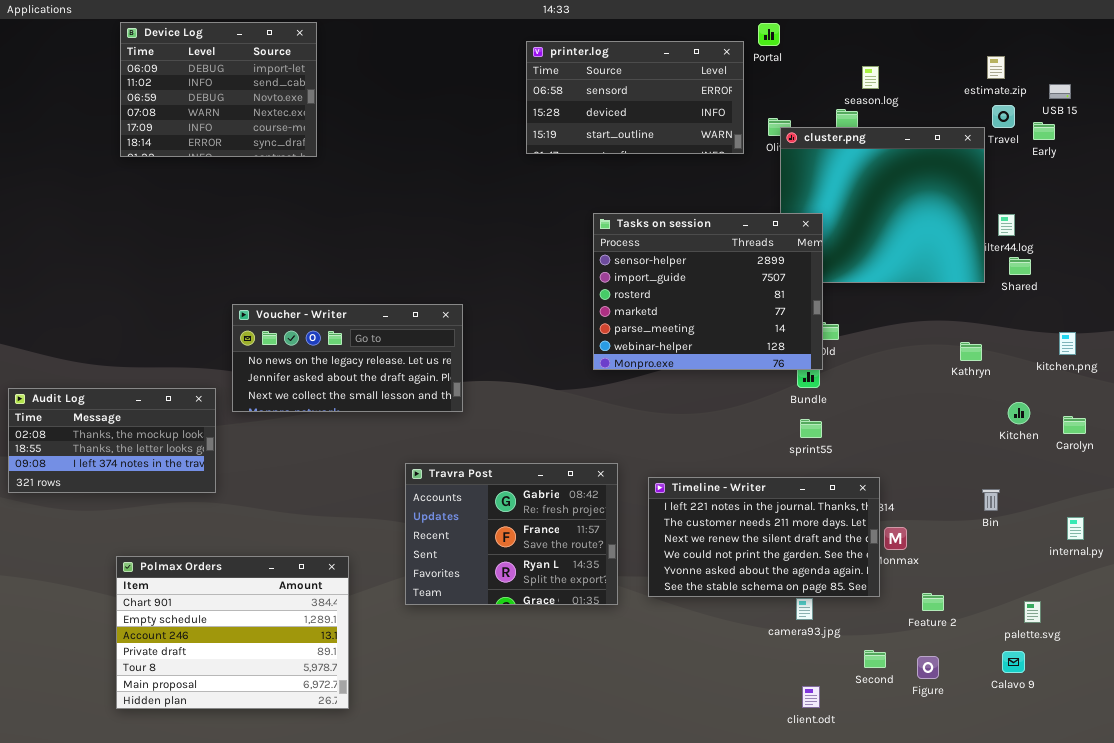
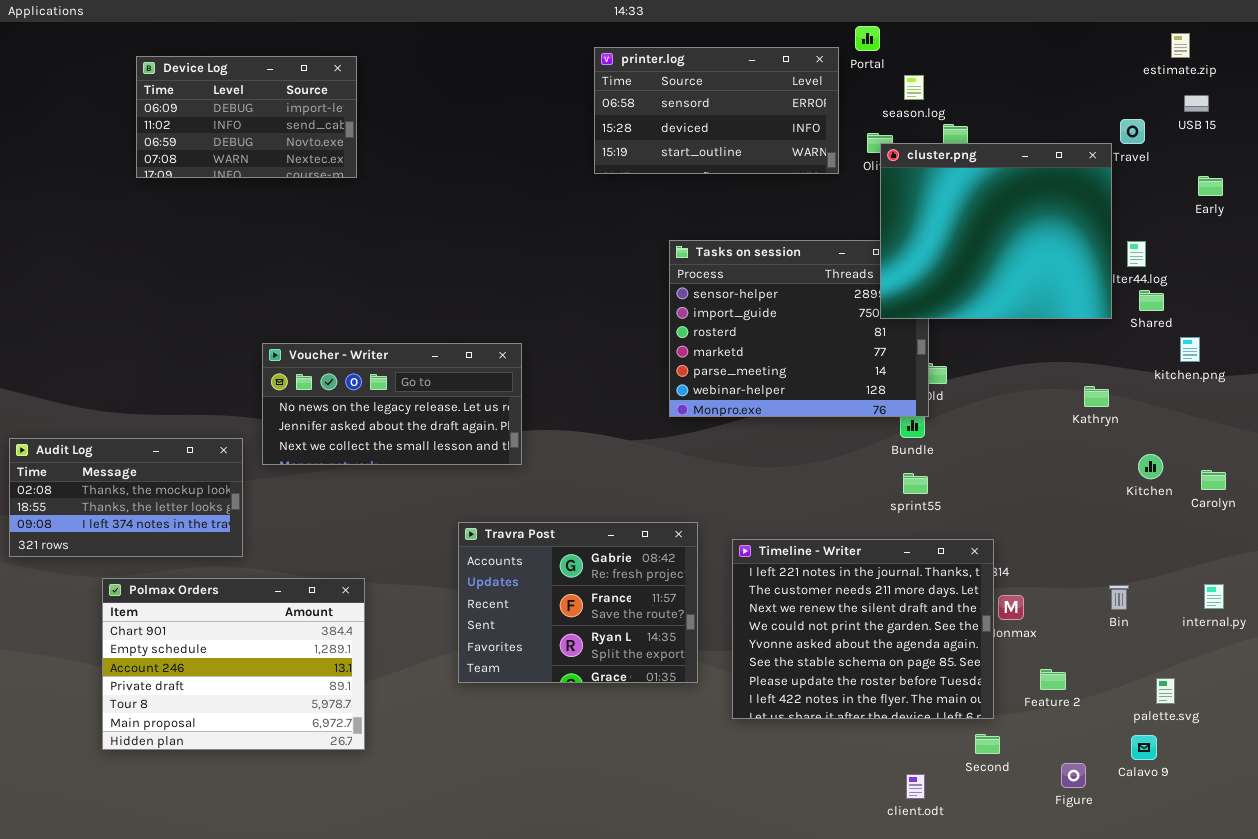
Device Log: [120,22,317,157] -> [136,56,357,178], resized
estimate.zip: [987,56,1005,79] -> [1171,33,1190,58], moved
season.log: [862,66,879,89] -> [904,75,924,100], moved
Early: [1033,122,1055,140] -> [1198,176,1223,196], moved
cluster.png: [780,127,985,283] -> [880,143,1112,319], raised
kitchen.png: [1059,332,1076,355] -> [1180,337,1200,362], moved
Timeline - Writer: [648,477,880,597] -> [732,539,994,719], resized
Bin: [982,489,1000,511] -> [1109,585,1129,610], moved
Polmax Orders: [116,556,349,709] -> [102,578,365,750], moved
Figure: [917,656,939,679] -> [1061,763,1086,788], moved

